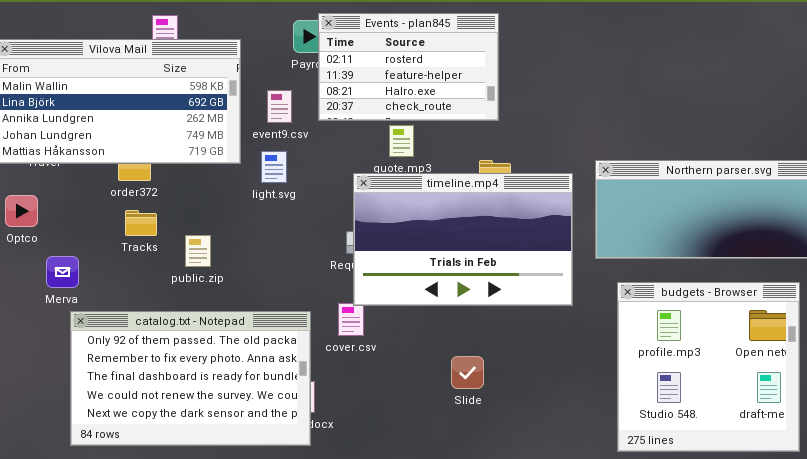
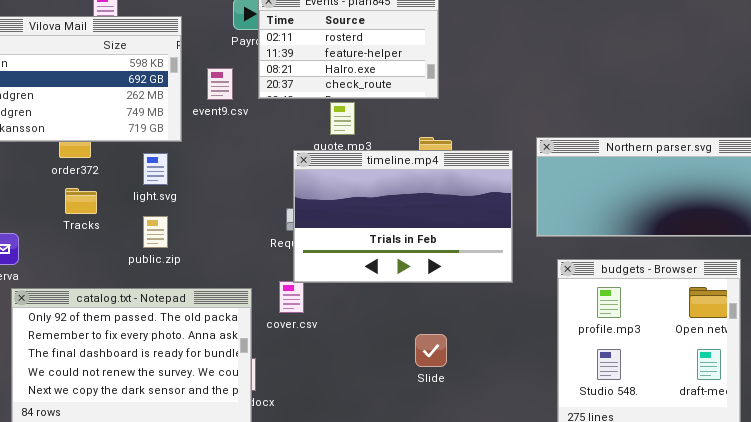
light.svg: [261,151,287,183] -> [143,153,168,185], moved
public.zip: [185,235,211,267] -> [143,216,168,248], moved
Slide: [451,356,484,389] -> [415,334,447,367], moved

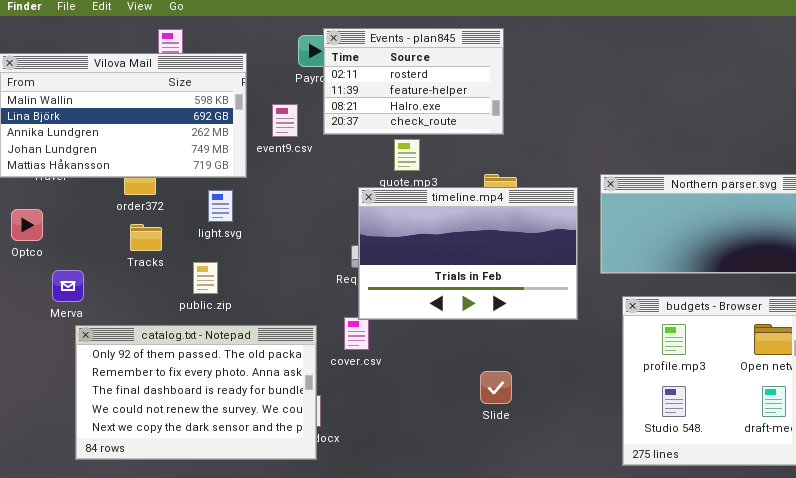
public.zip: [143,216,168,248] -> [193,262,218,294], moved

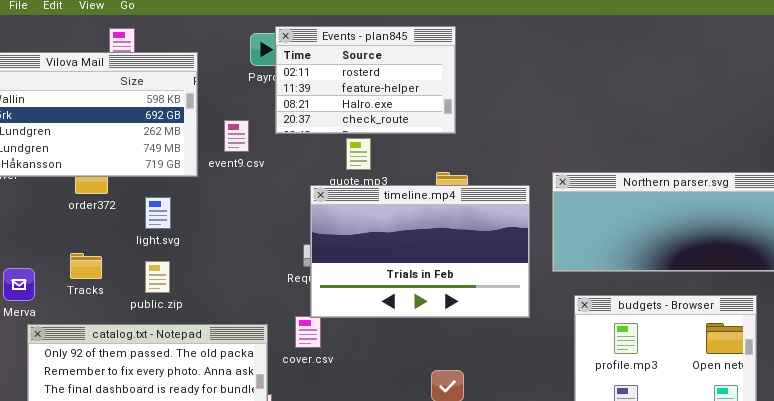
event9.csv: [272,104,298,137] -> [224,120,249,152], moved
light.svg: [208,190,233,222] -> [145,197,171,229], moved
Tracks: [130,224,162,251] -> [70,253,102,279], moved

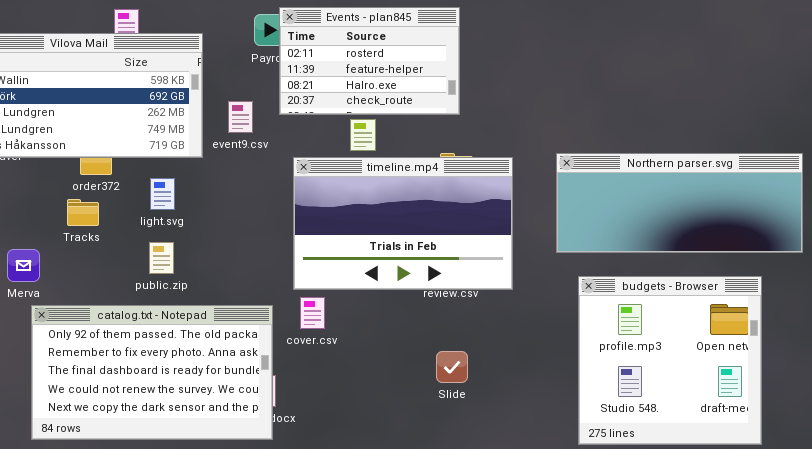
timeline.mp4: [310,185,530,318] -> [293,157,513,290], moved
Tracks: [70,253,102,279] -> [67,199,99,226], moved

